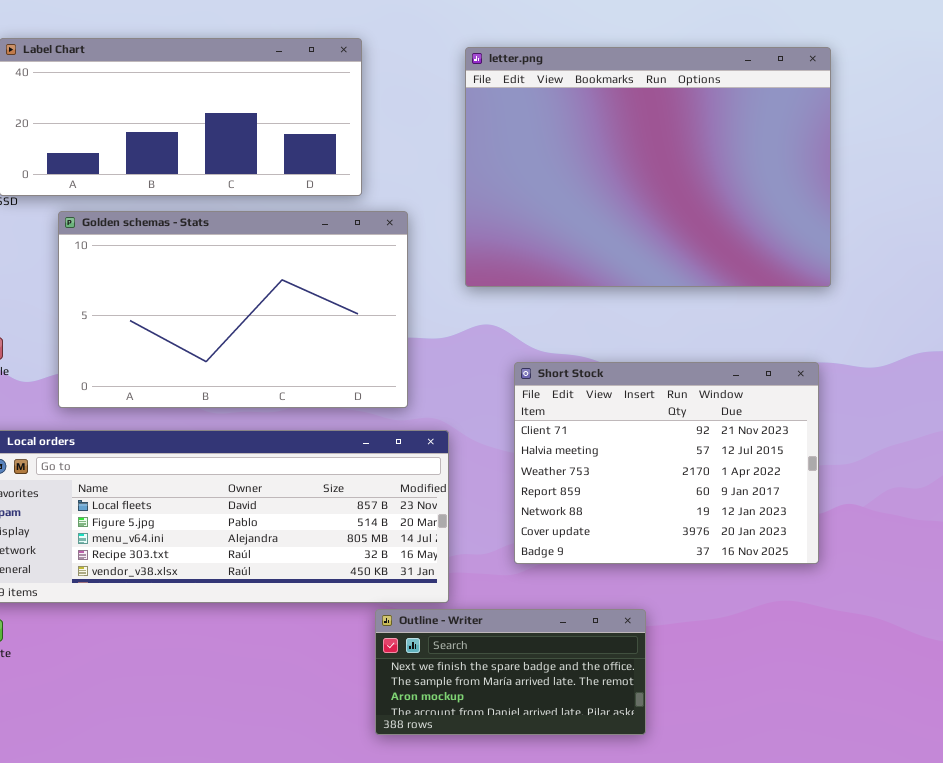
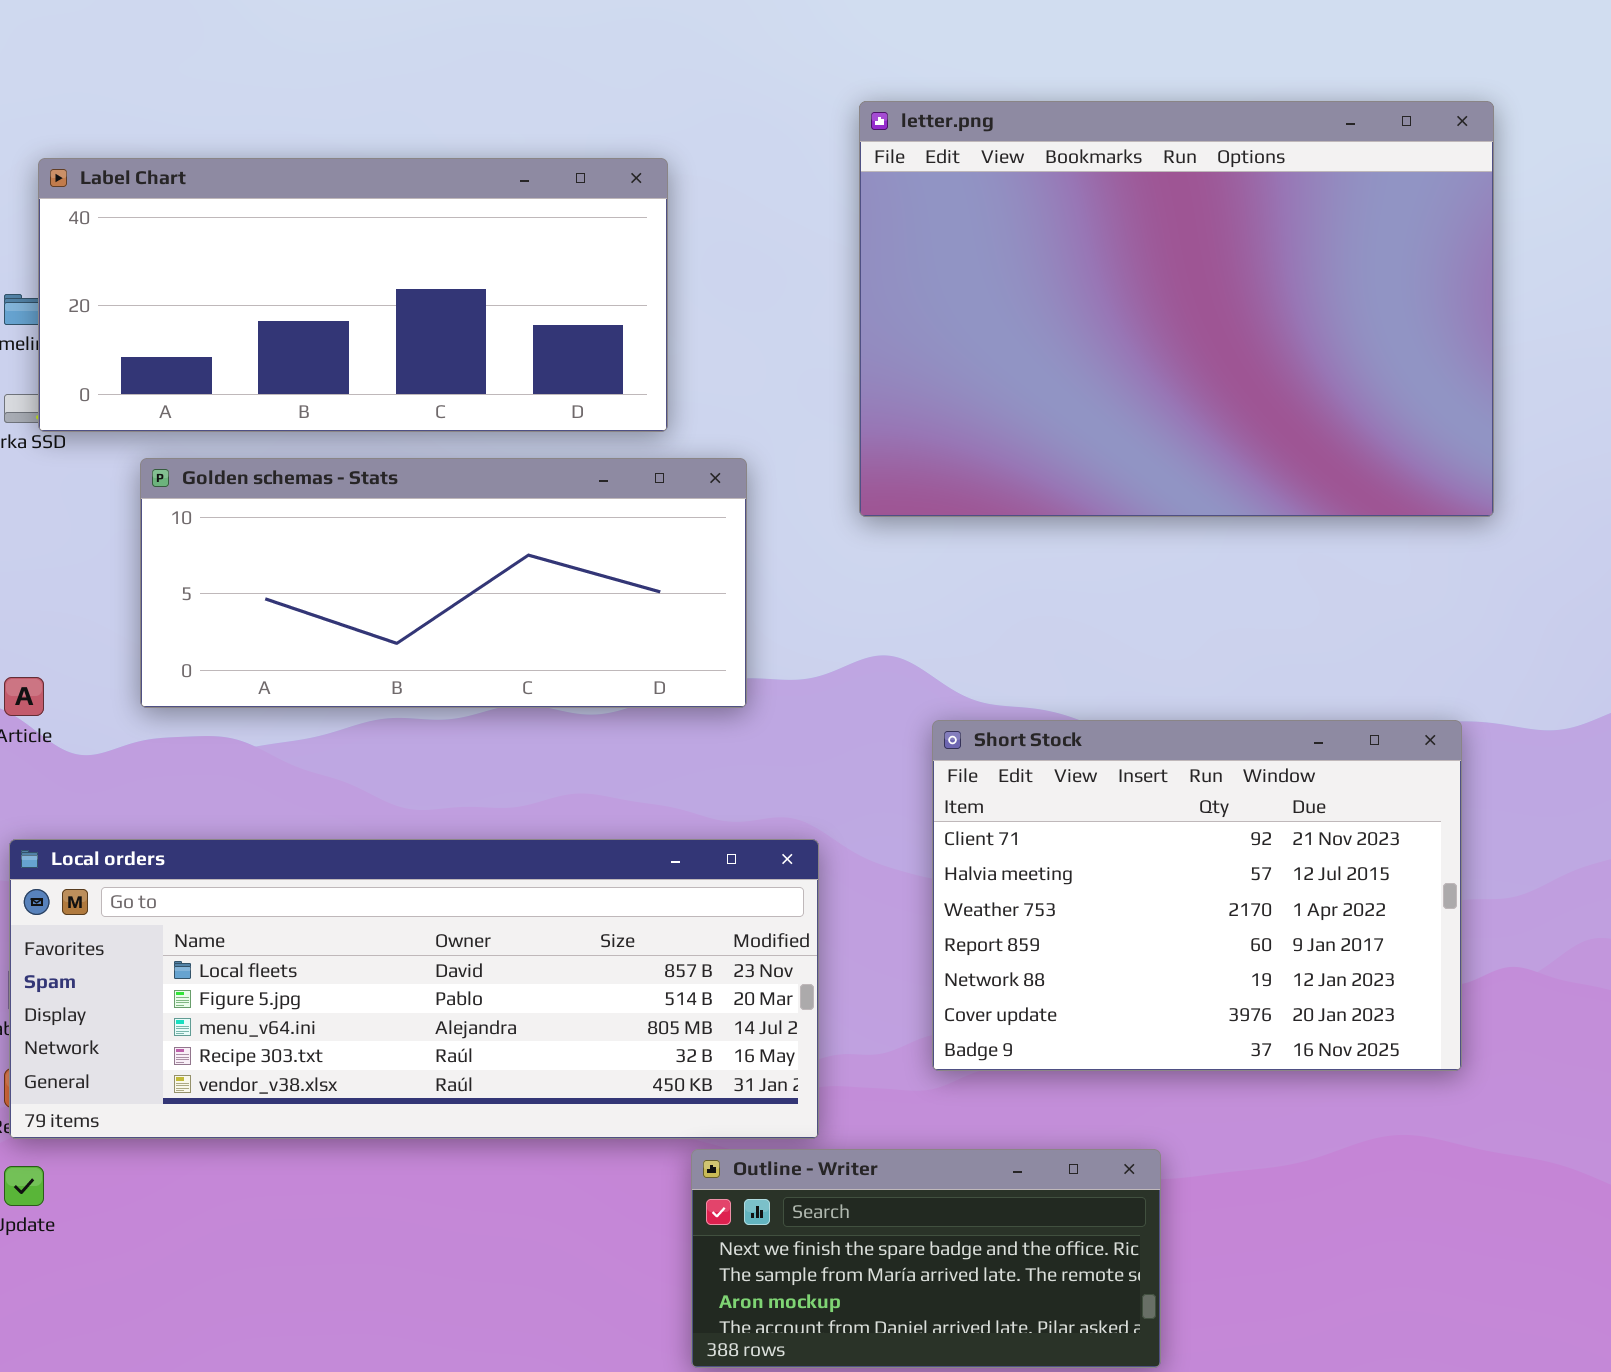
letter.png: [465,47,831,287] -> [859,101,1494,517], moved
Golden schemas - Stats: [58,211,408,408] -> [140,458,747,708], resized

